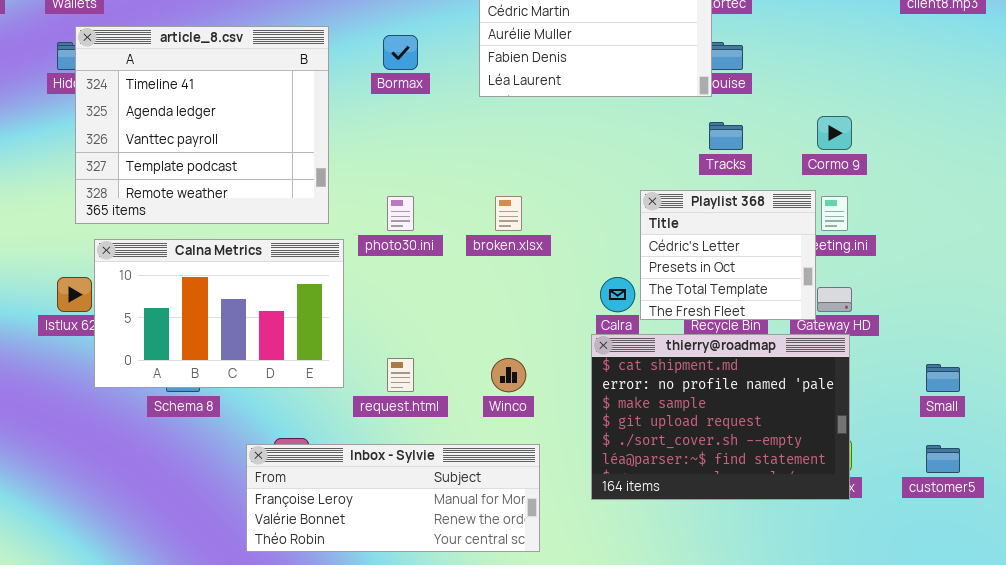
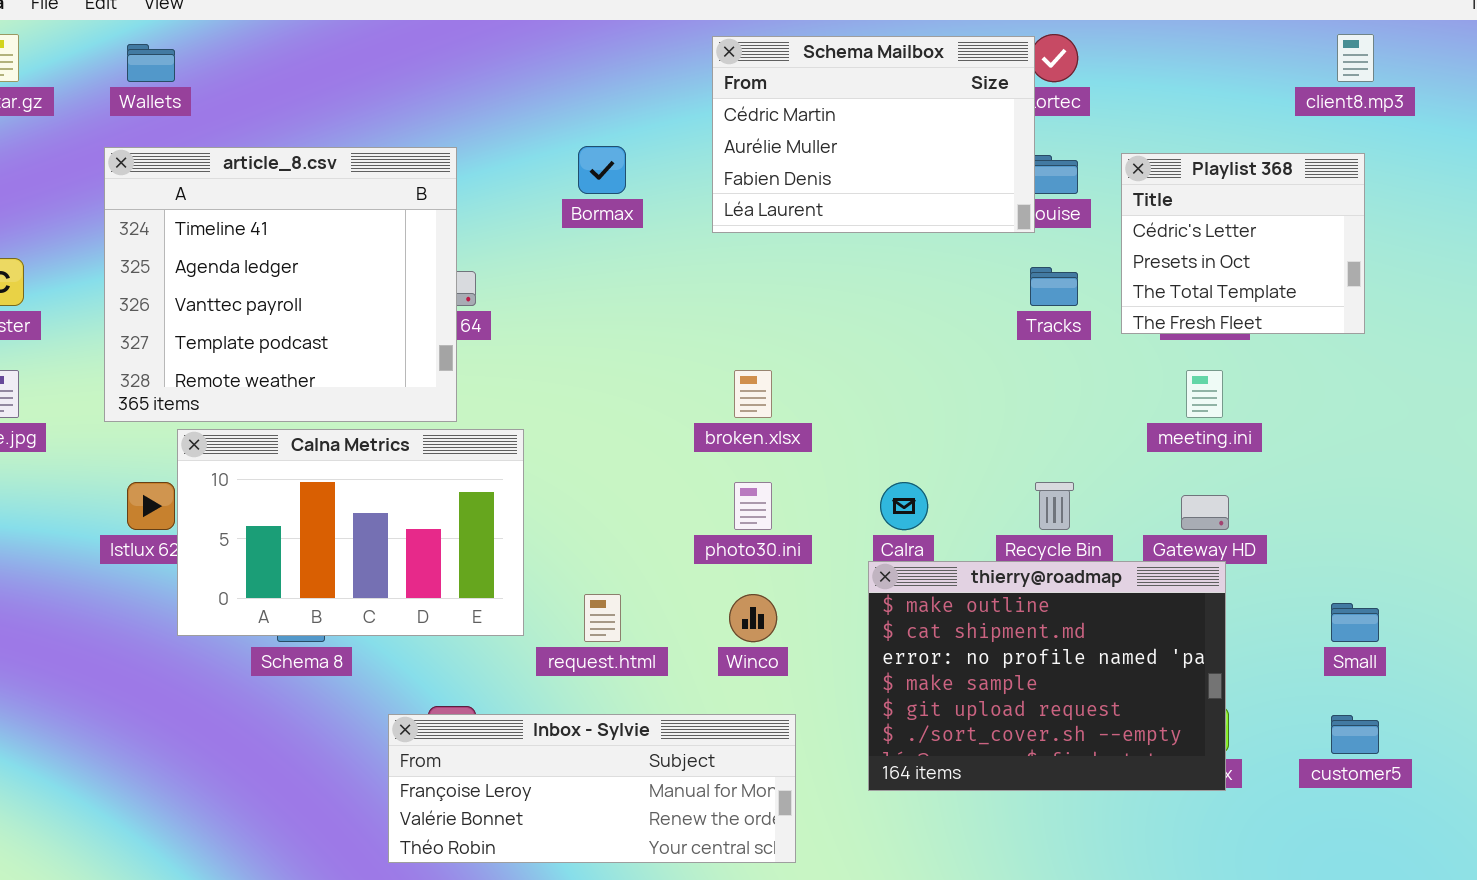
article_8.csv: [75,26,329,224] -> [104,147,457,422], moved
Playlist 368: [640,190,816,320] -> [1121,153,1365,334], moved
photo30.ini: [387,196,414,231] -> [734,482,772,530], moved
thierry@roadmap: [591,334,850,500] -> [868,561,1226,791], scrolled up 1 row

